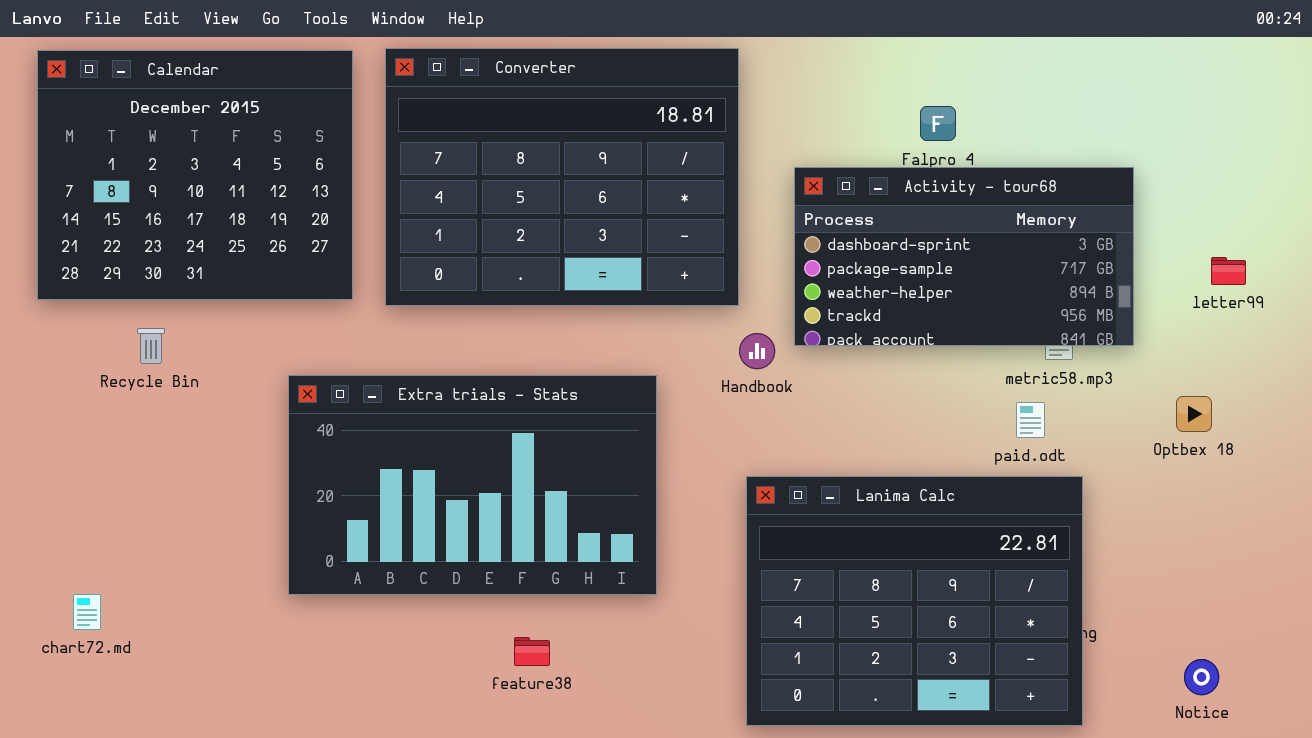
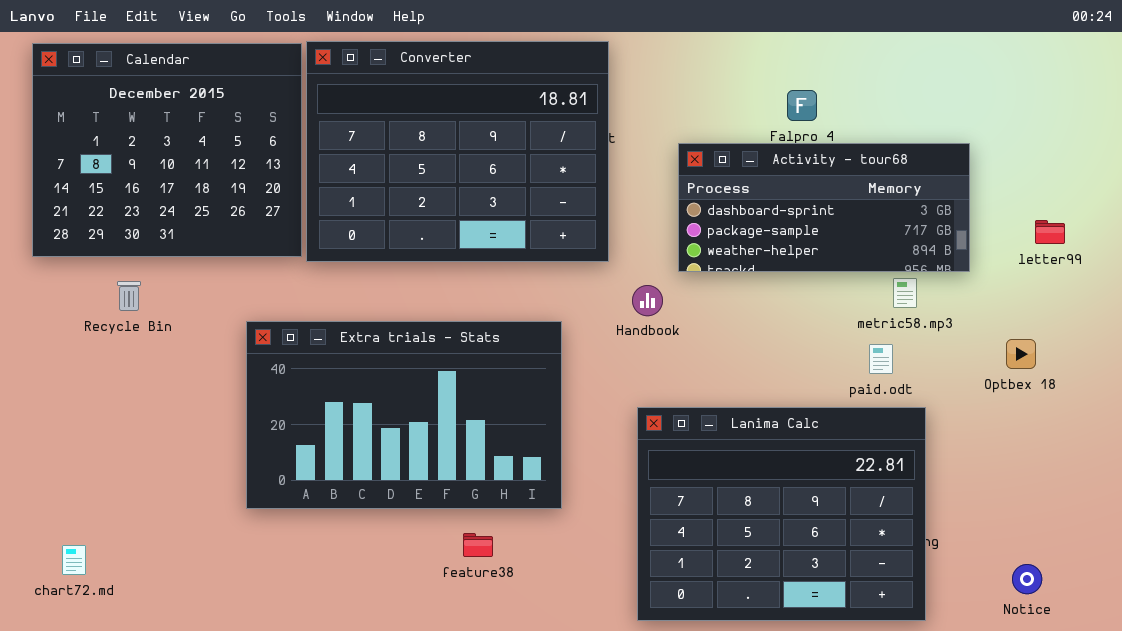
Converter: [385,48,739,306] -> [306,41,609,262], moved
Activity - tour68: [794,167,1134,346] -> [678,143,970,272], resized
chart72.md: [73,594,101,630] -> [62,545,86,575], moved
feature38: [514,637,550,666] -> [463,533,493,557], moved

